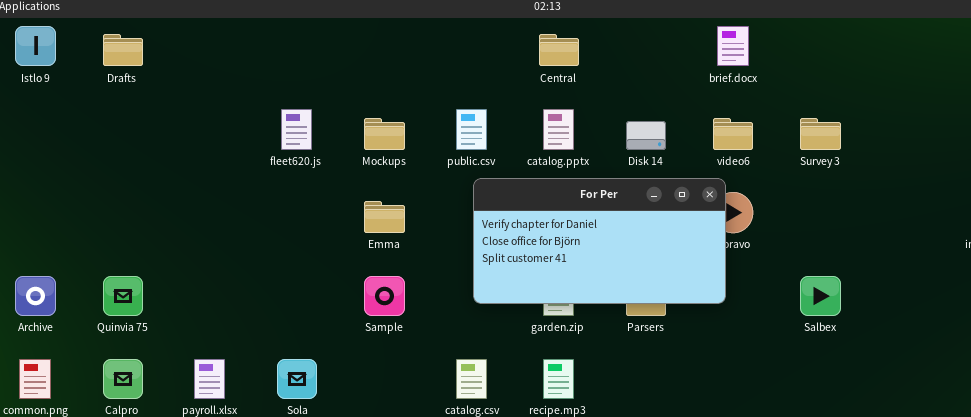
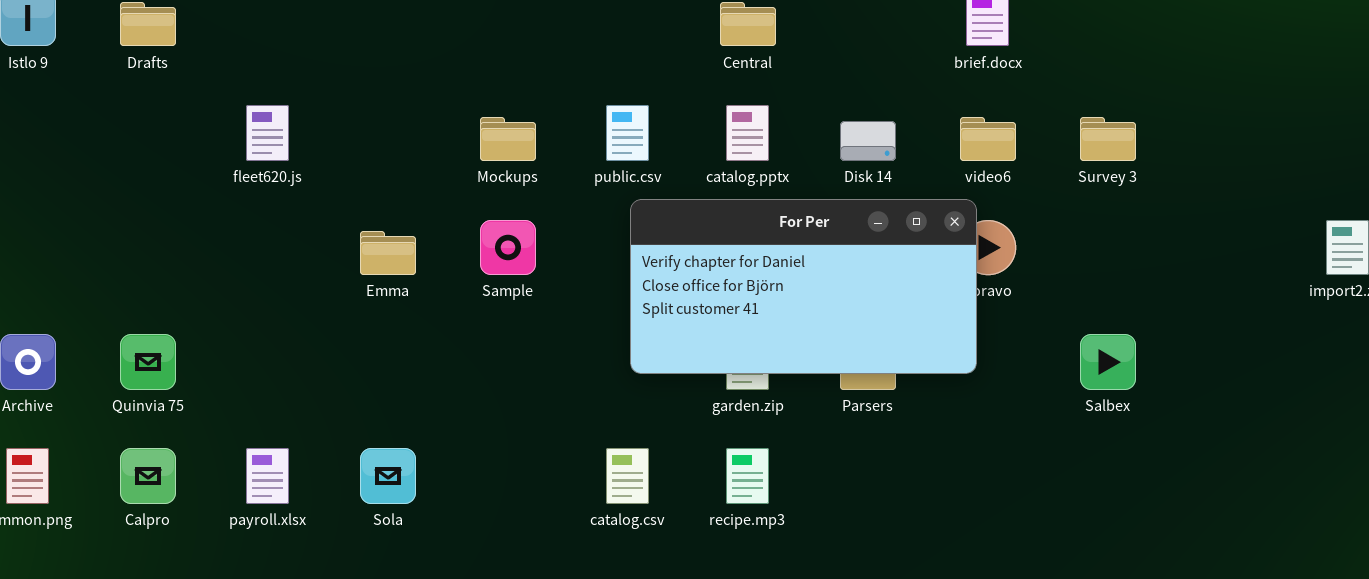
fleet620.js: [281,109,312,150] -> [246,105,289,161], moved
Emma: [364,201,405,233] -> [360,231,416,275], moved
Sample: [364,276,405,316] -> [480,220,536,275], moved

